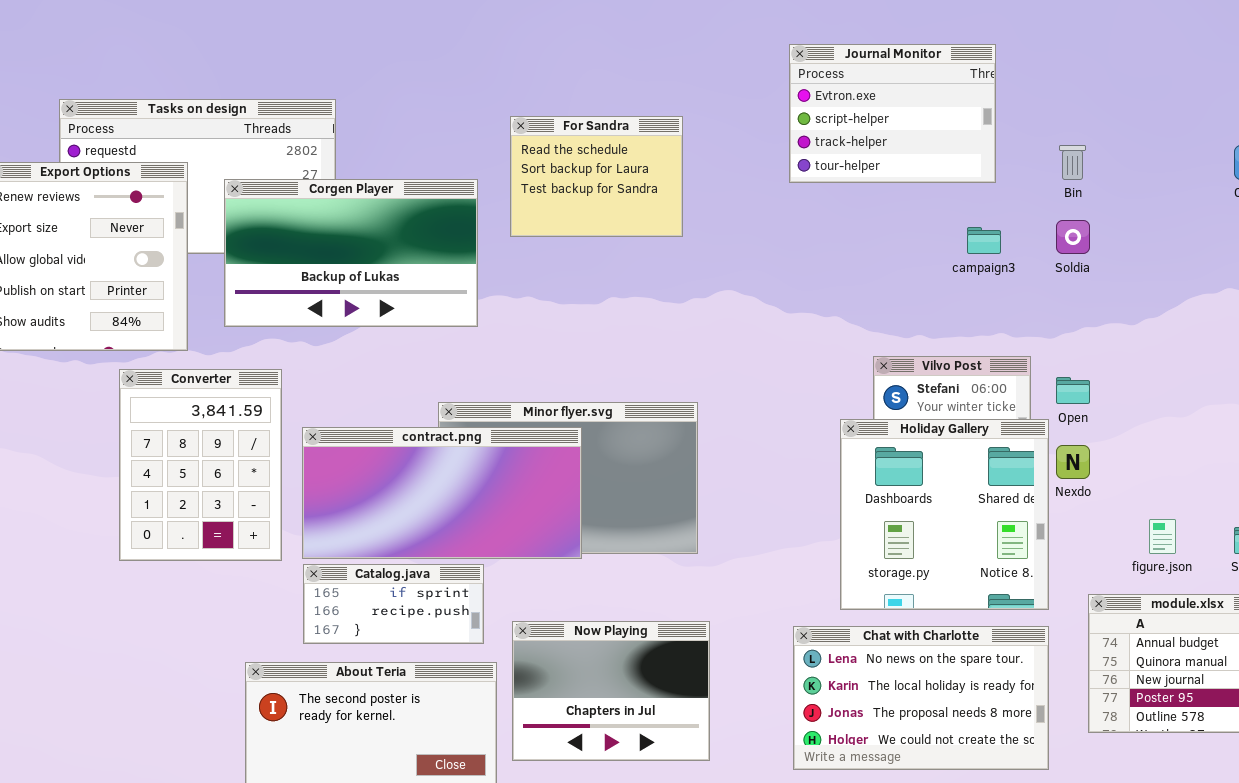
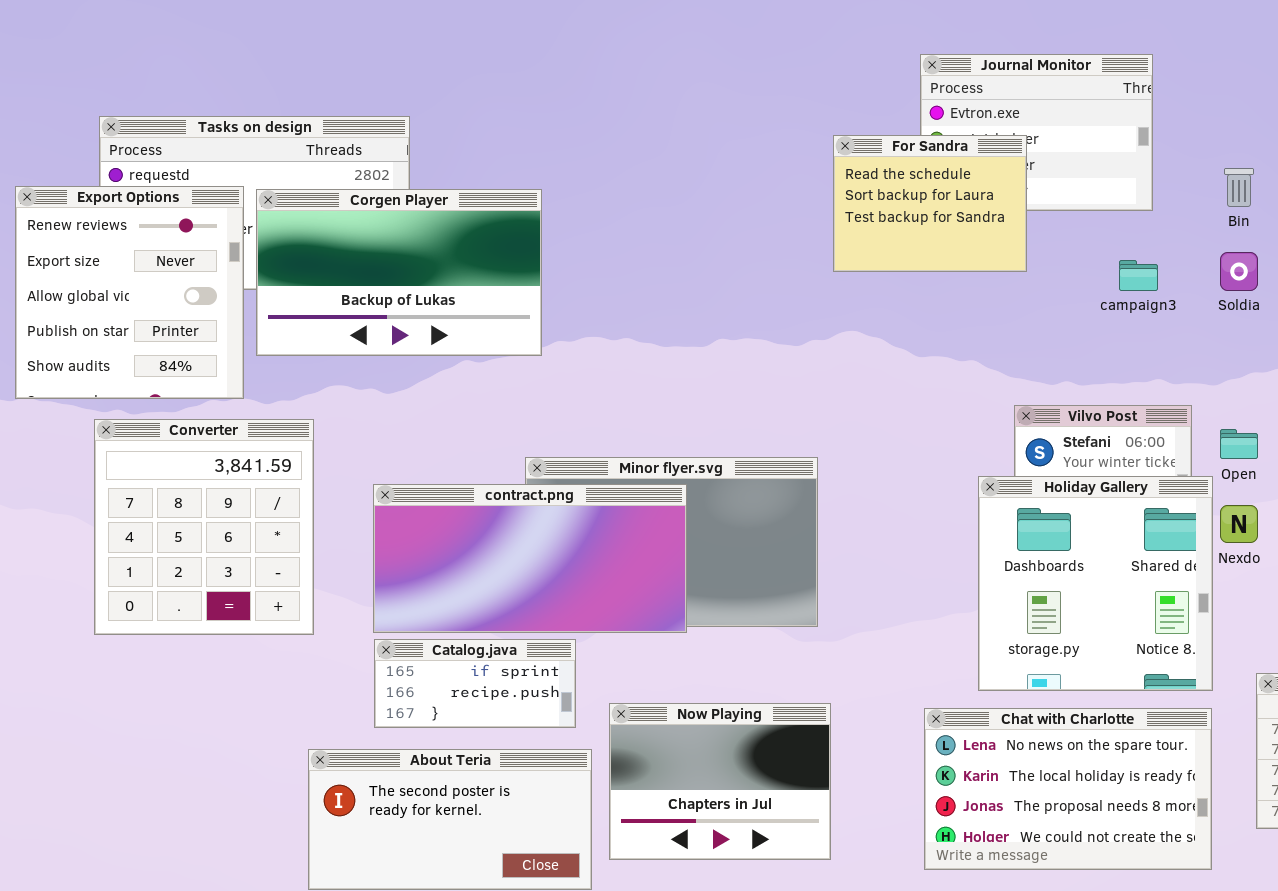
For Sandra: [510,116,683,237] -> [833,135,1027,272], moved
Corgen Player: [224,179,478,327] -> [256,189,542,356], moved
Converter: [119,369,282,561] -> [94,419,314,635], moved, resized

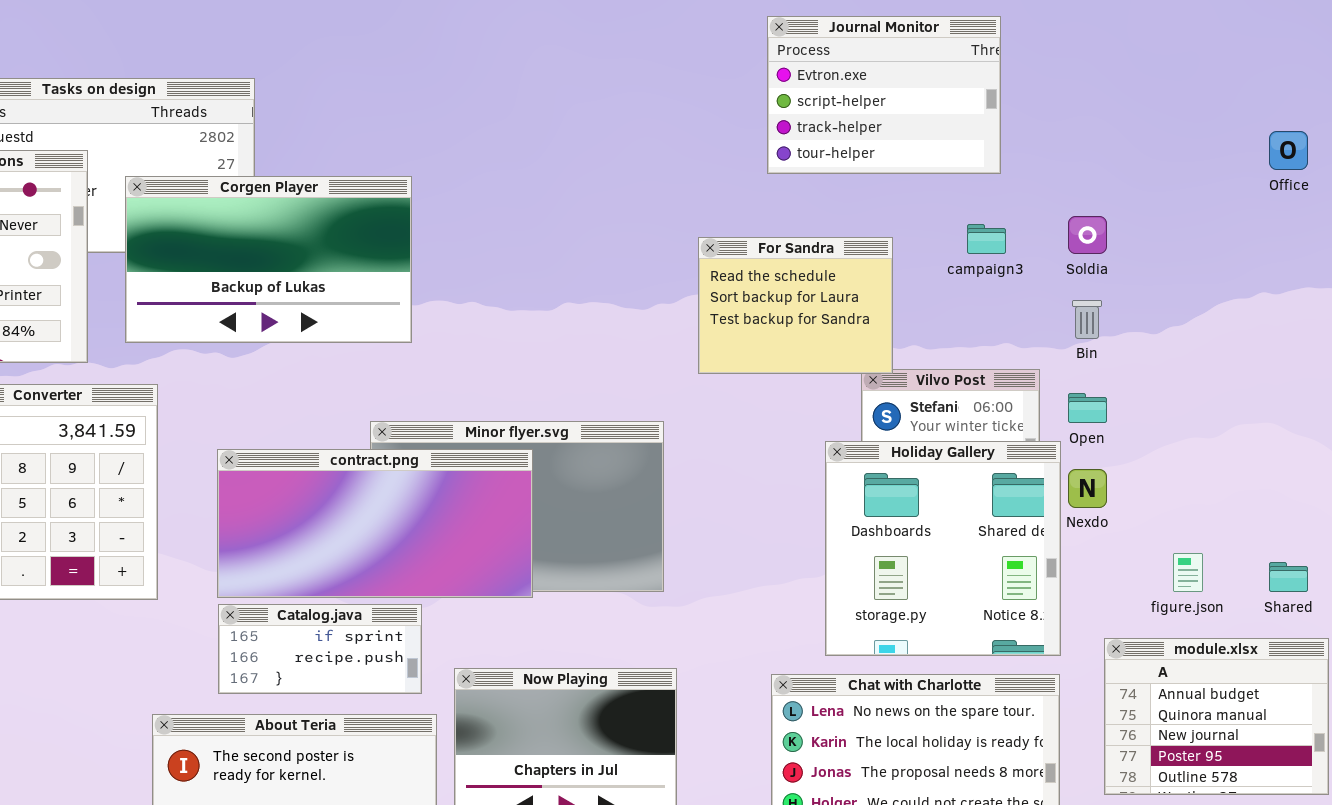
For Sandra: [833,135,1027,272] -> [698,237,893,374], moved
Bin: [1224,168,1254,207] -> [1072,300,1102,339], moved
Corgen Player: [256,189,542,356] -> [125,176,412,343], moved

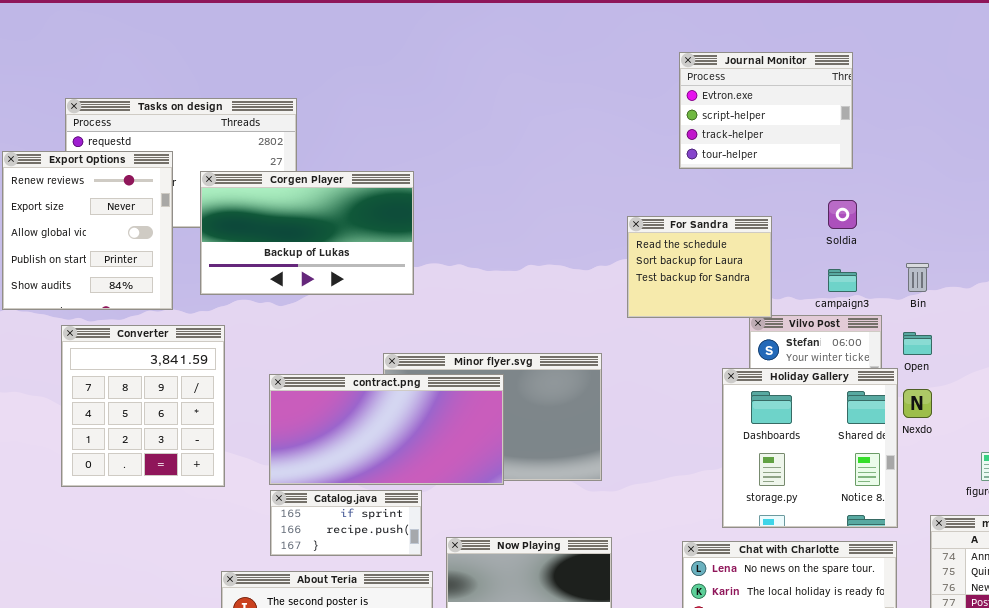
Soldia: [1068,216,1107,254] -> [828,200,857,229], moved
campaign3: [967,224,1006,254] -> [828,269,857,292], moved

